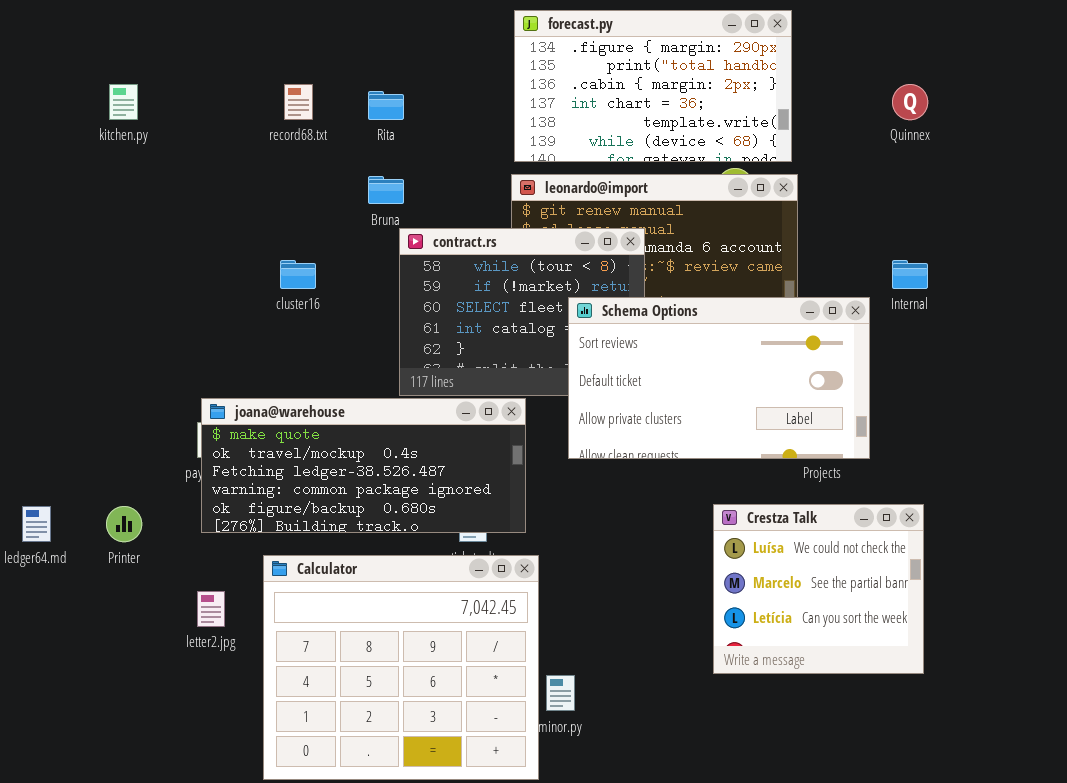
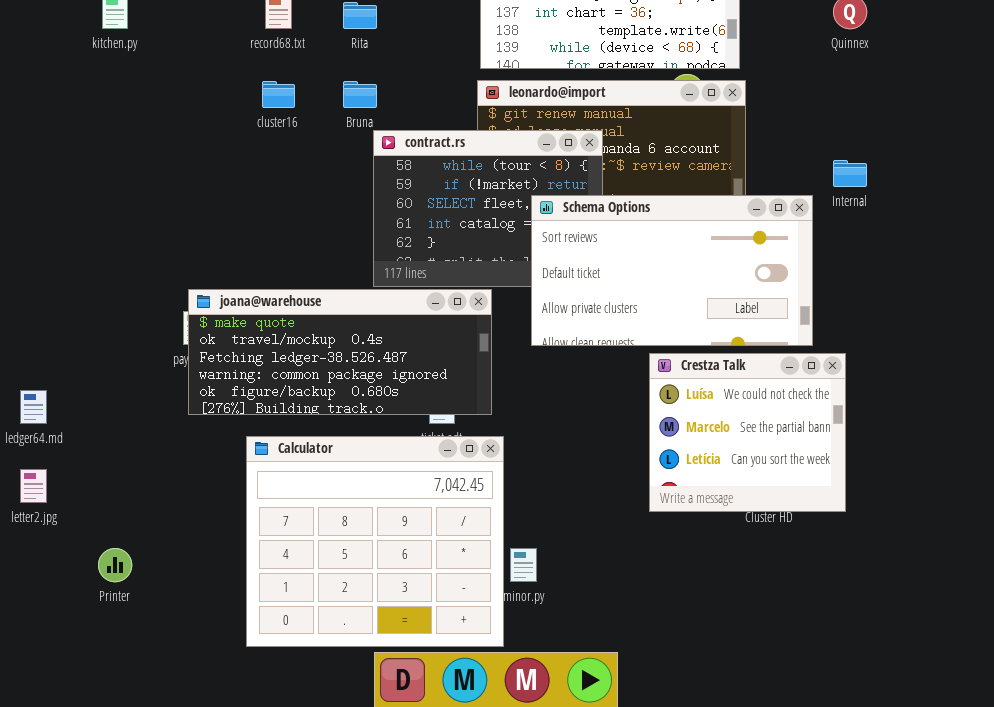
cluster16: [280,260,316,289] -> [262,81,295,108], moved
Crestza Talk: [713,504,924,674] -> [649,353,846,512], moved
Printer: [106,506,142,542] -> [98,548,132,582], moved
letter2.jpg: [197,591,225,627] -> [20,469,47,503], moved

